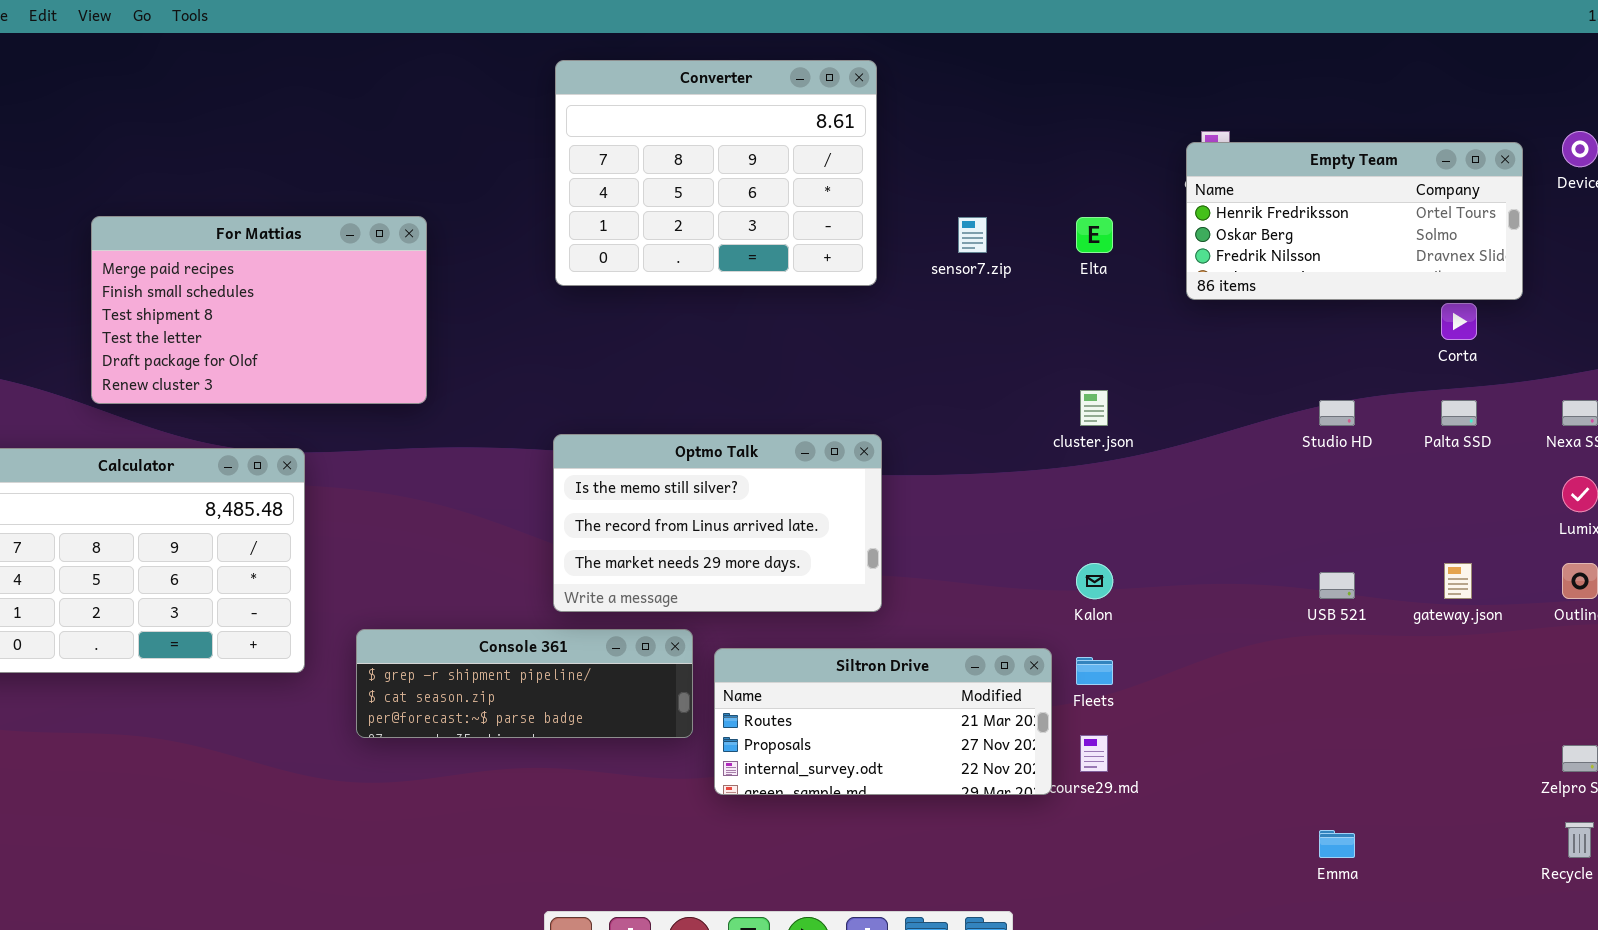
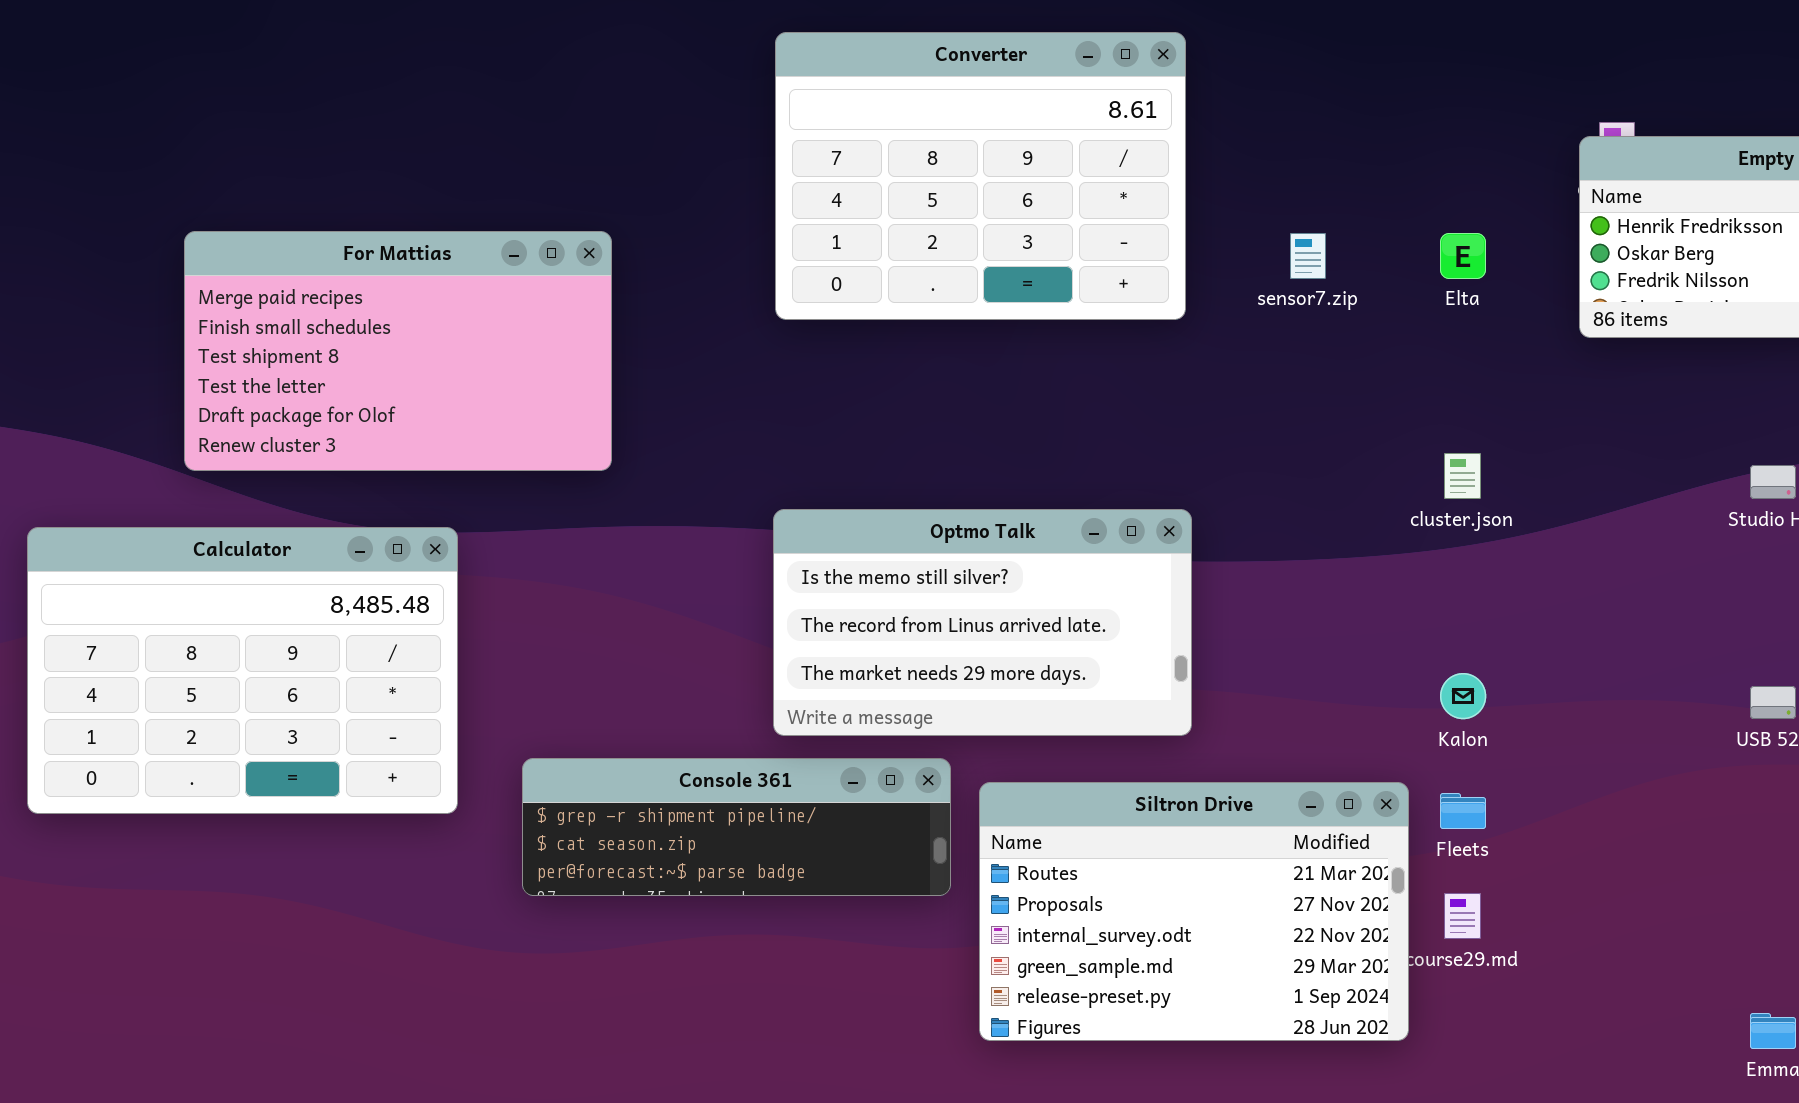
Siltron Drive: [714,648,1052,795] -> [979,782,1409,1041], resized

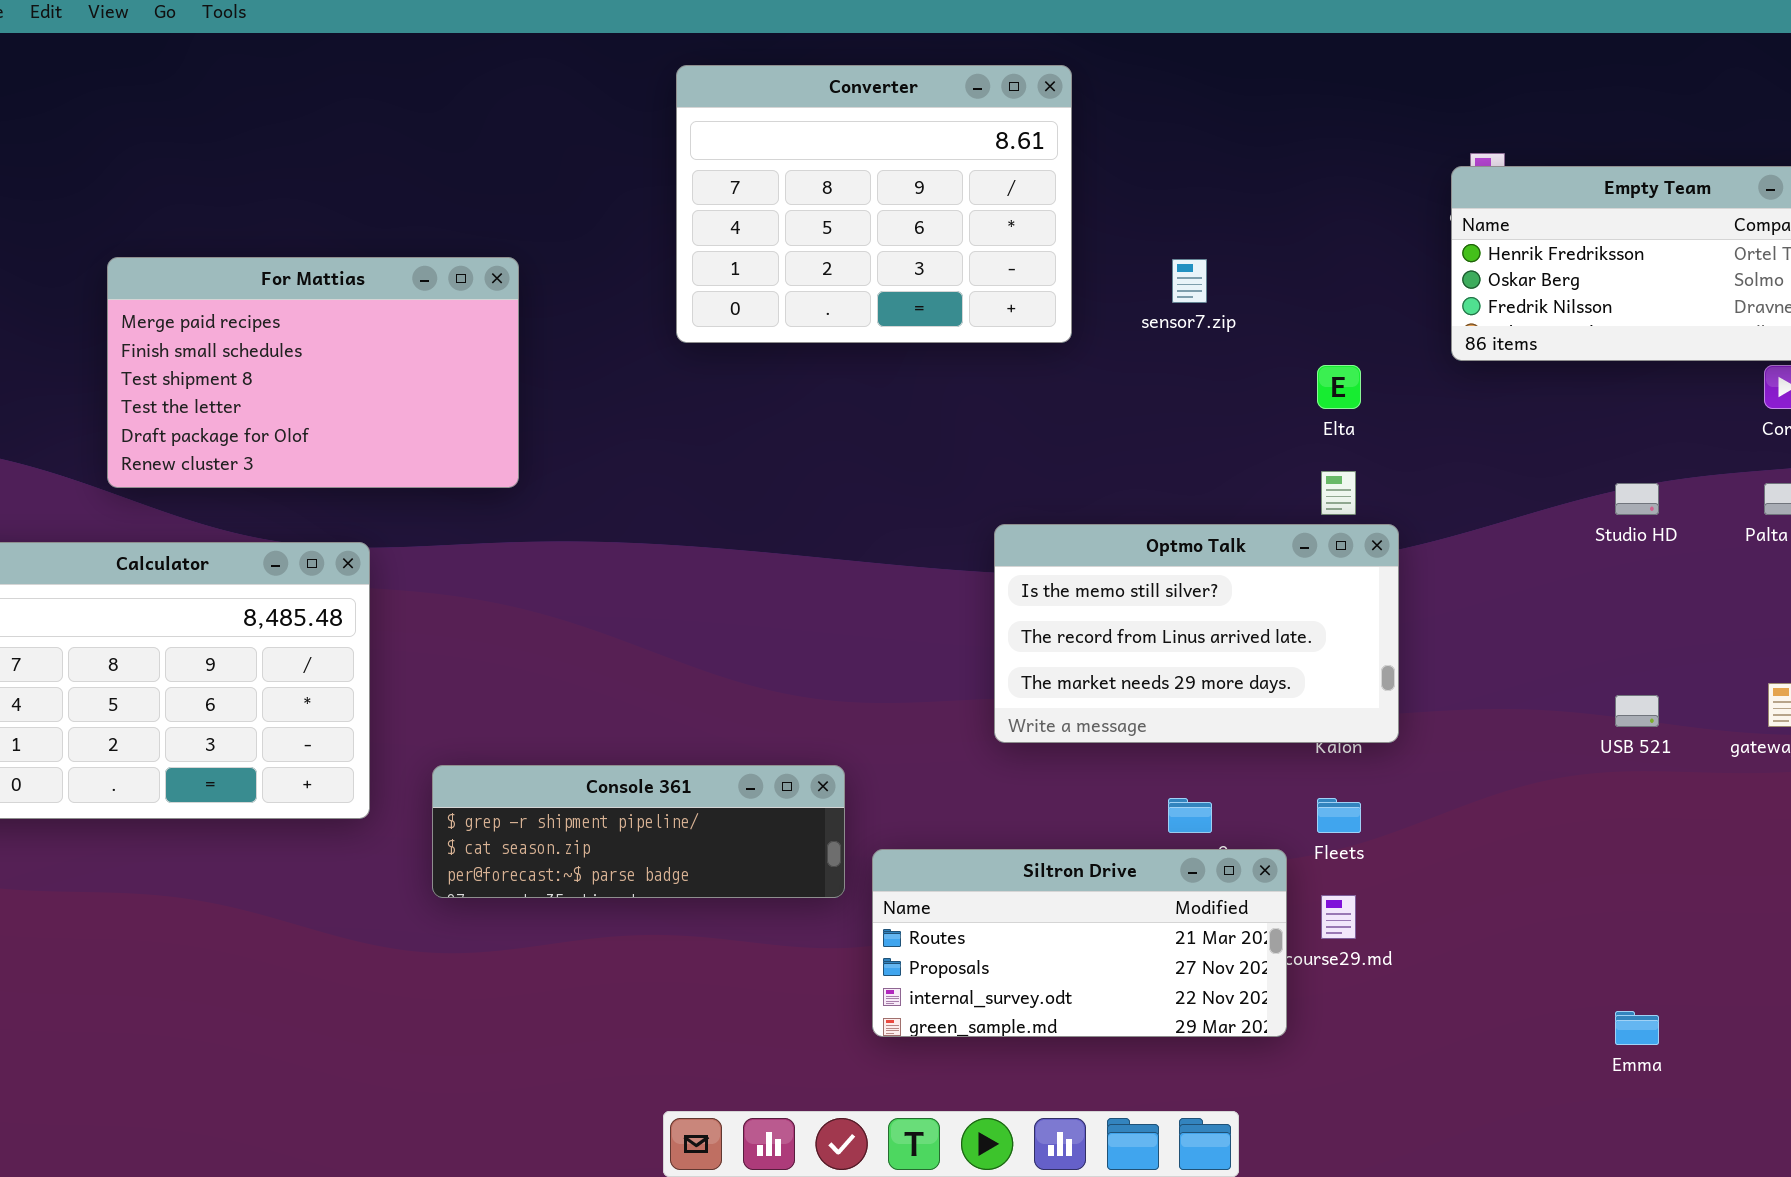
Elta: [1440,233,1486,279] -> [1317,365,1361,409], moved
Optmo Talk: [773,509,1192,736] -> [994,524,1399,743], moved
Siltron Drive: [979,782,1409,1041] -> [872,849,1287,1037], resized

